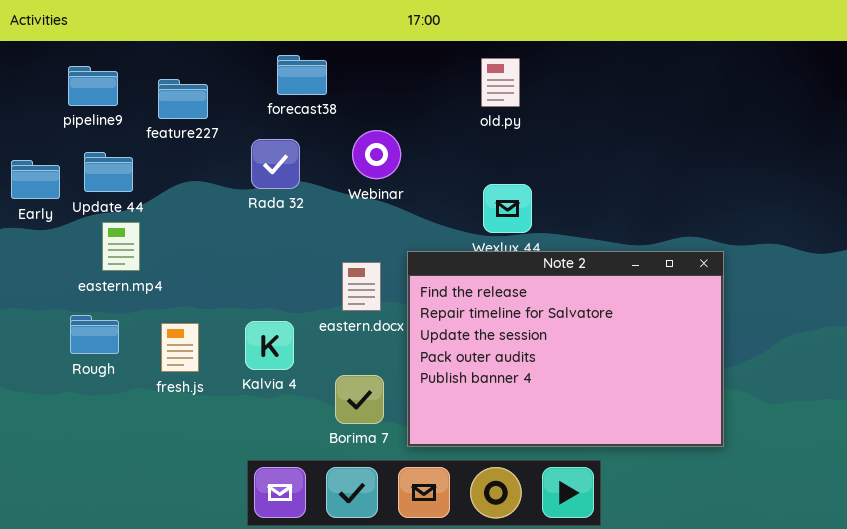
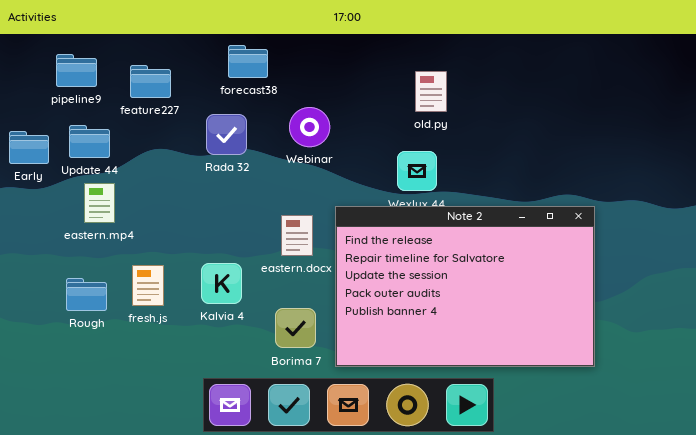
old.py: [481,58,520,107] -> [415,71,447,112], moved
Rough: [70,315,119,354] -> [66,278,107,311], moved

